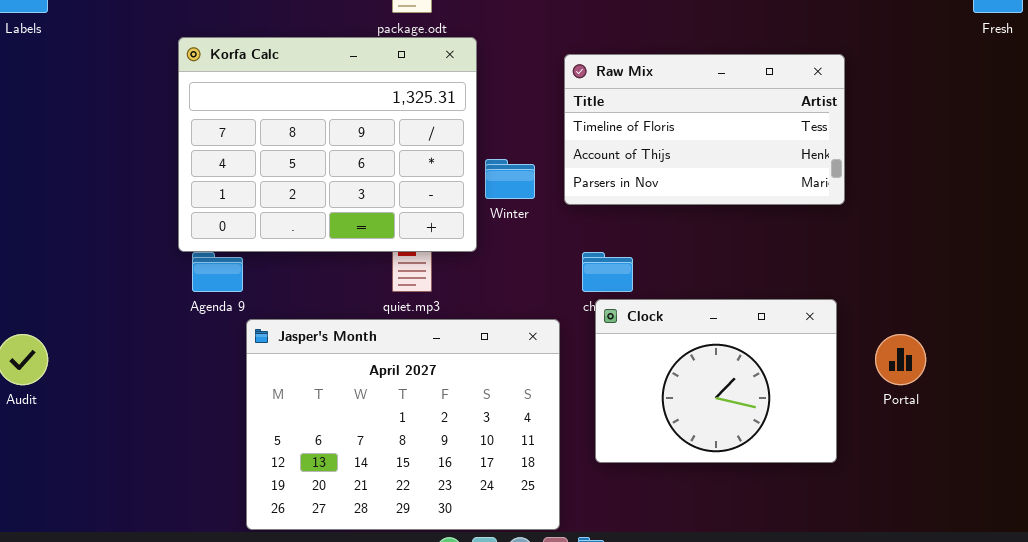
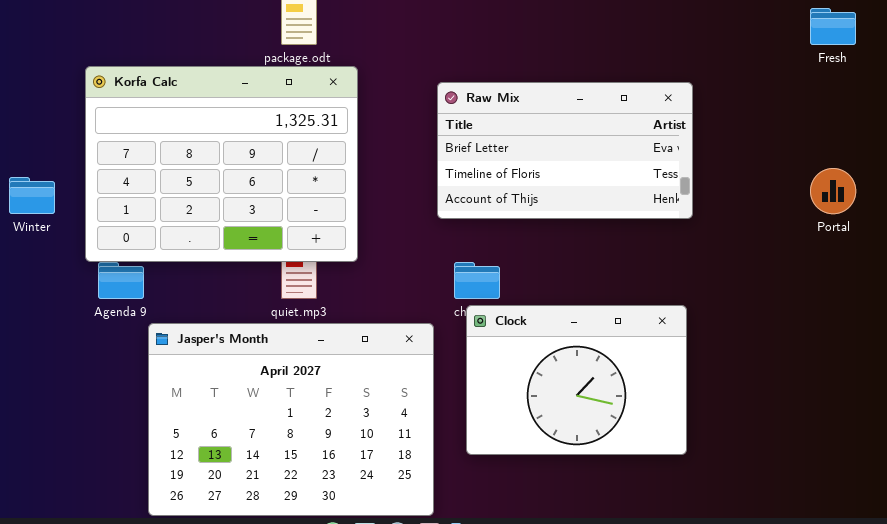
Raw Mix: [564,54,845,205] -> [437,82,693,219], scrolled up 1 row
Winter: [485,159,535,199] -> [9,177,55,214], moved
Portal: [875,334,926,385] -> [810,168,856,214], moved

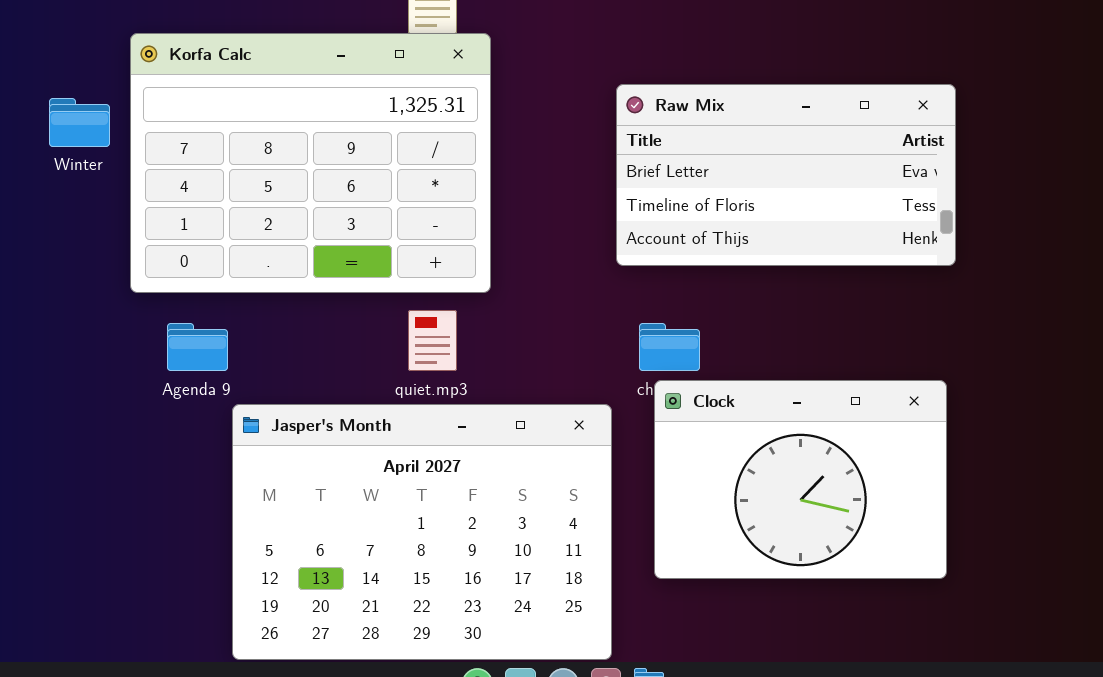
Korfa Calc: [85,66,358,262] -> [130,33,491,293], moved
Winter: [9,177,55,214] -> [49,98,110,147], moved

